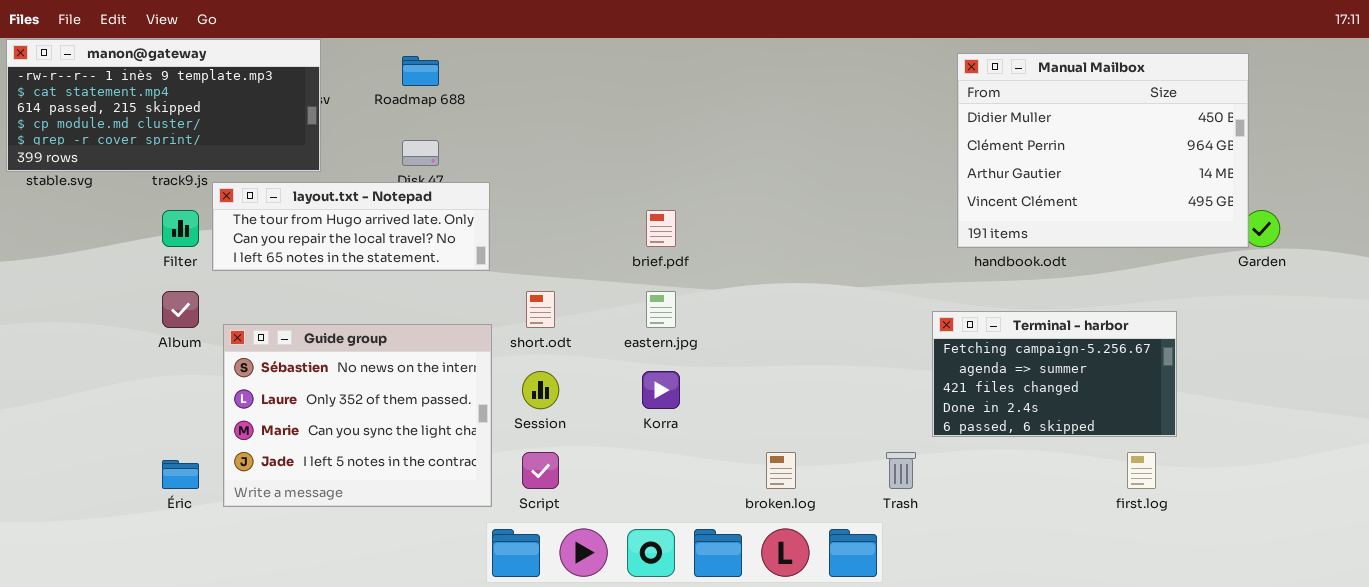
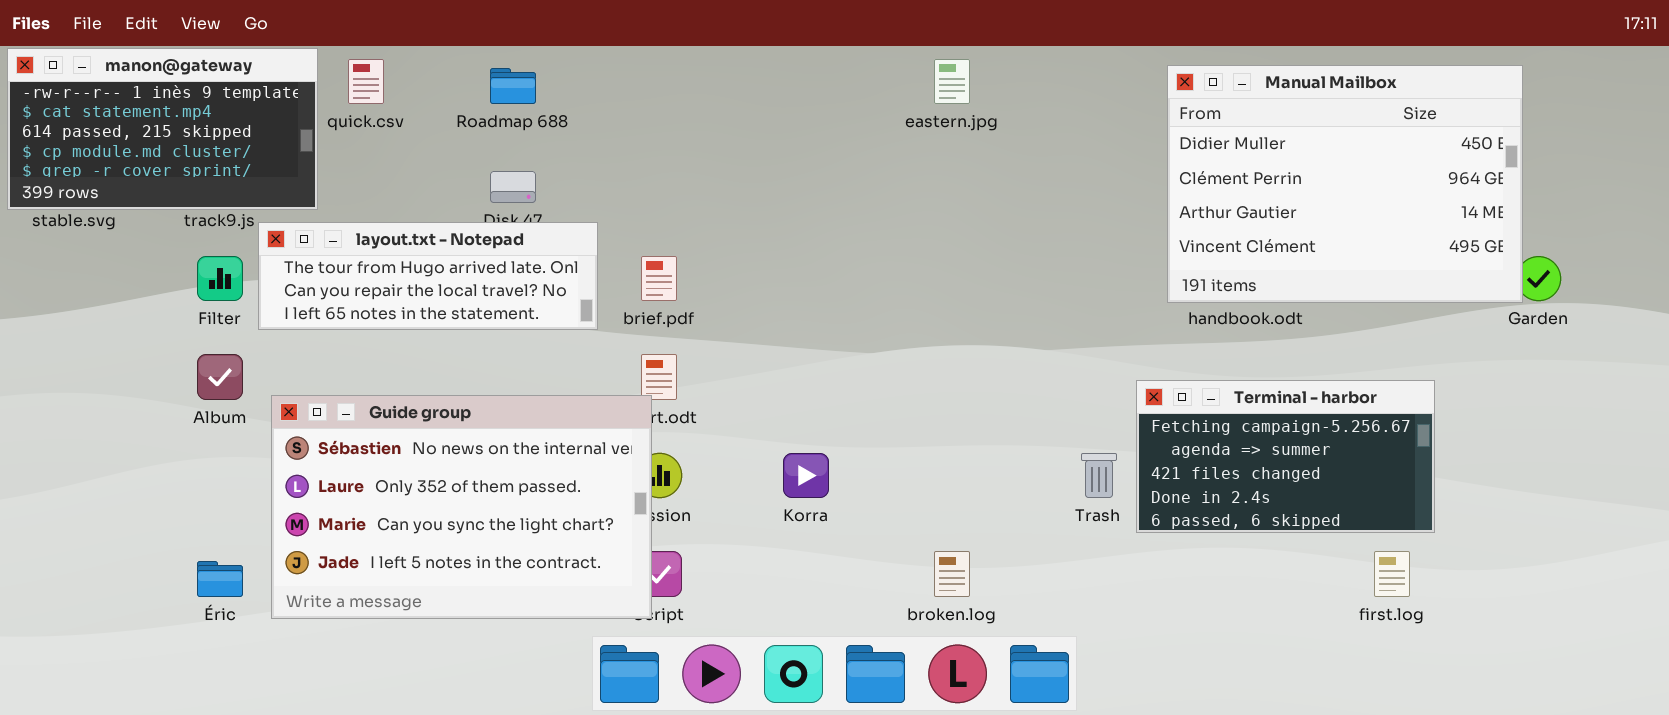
manon@gateway: [6,39,321,172] -> [7,48,318,210], resized
brief.pdf: [646,210,676,247] -> [641,256,677,301], moved
eastern.jpg: [646,291,676,328] -> [934,59,970,104], moved
Guide group: [223,324,492,507] -> [271,395,652,619], resized
Trash: [886,452,916,489] -> [1081,453,1117,498], moved

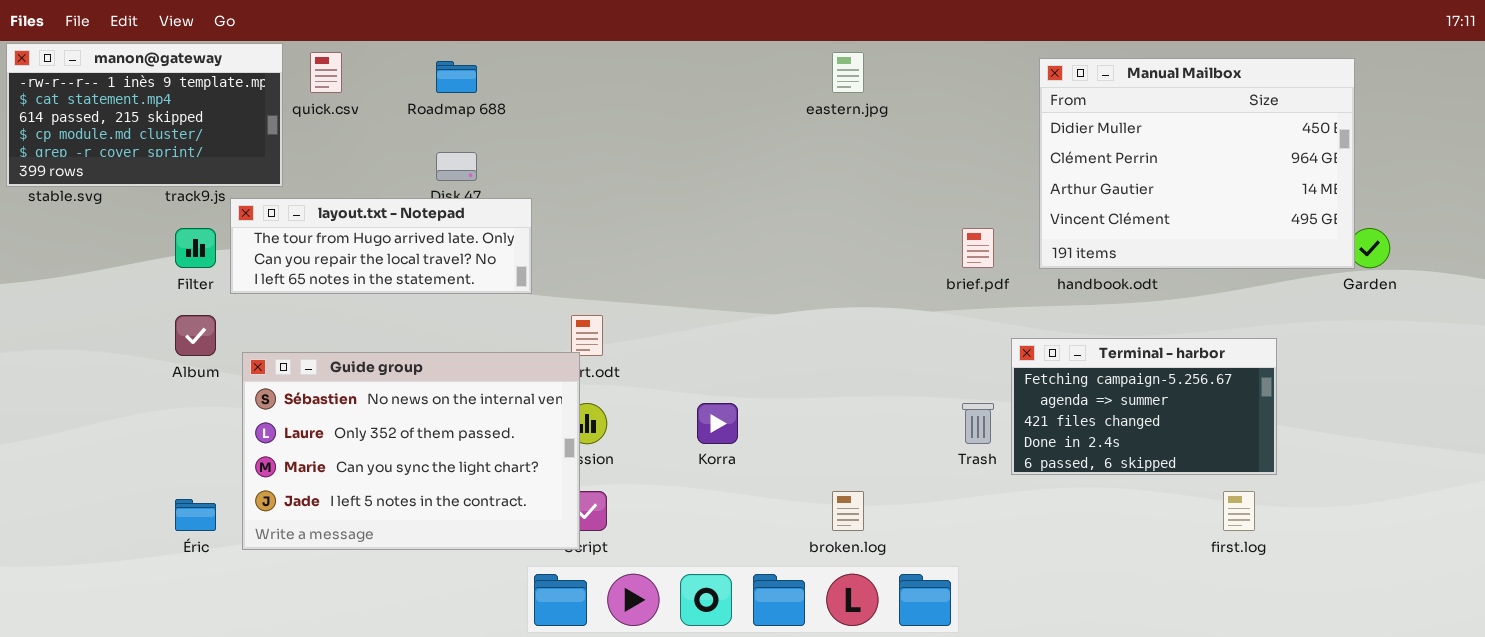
brief.pdf: [641,256,677,301] -> [962,228,994,268], moved

